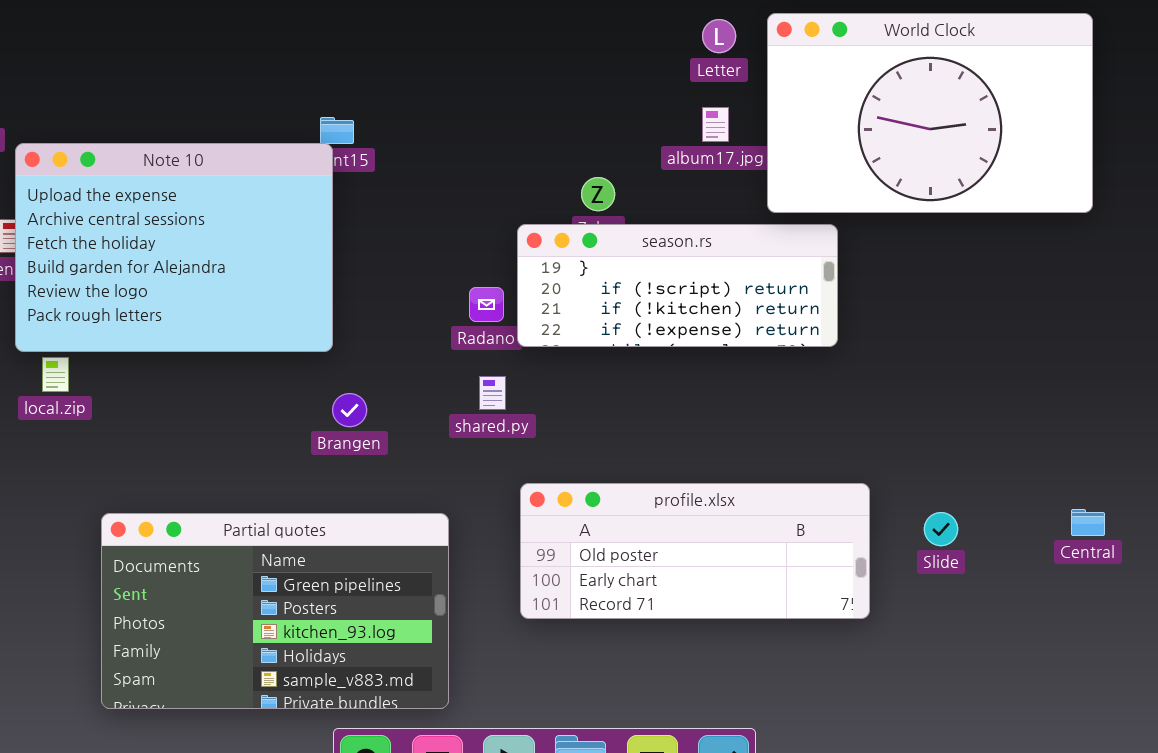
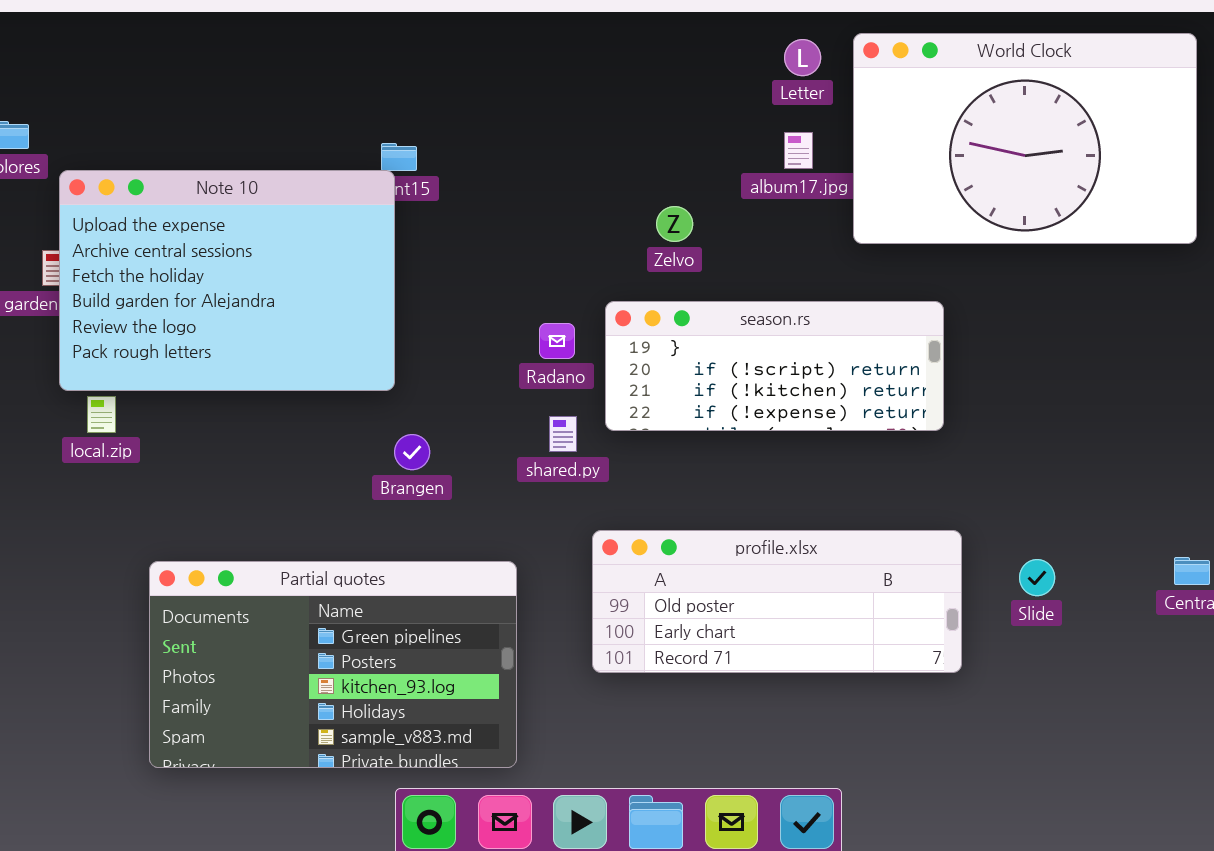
season.rs: [517,224,838,347] -> [605,301,944,431], moved

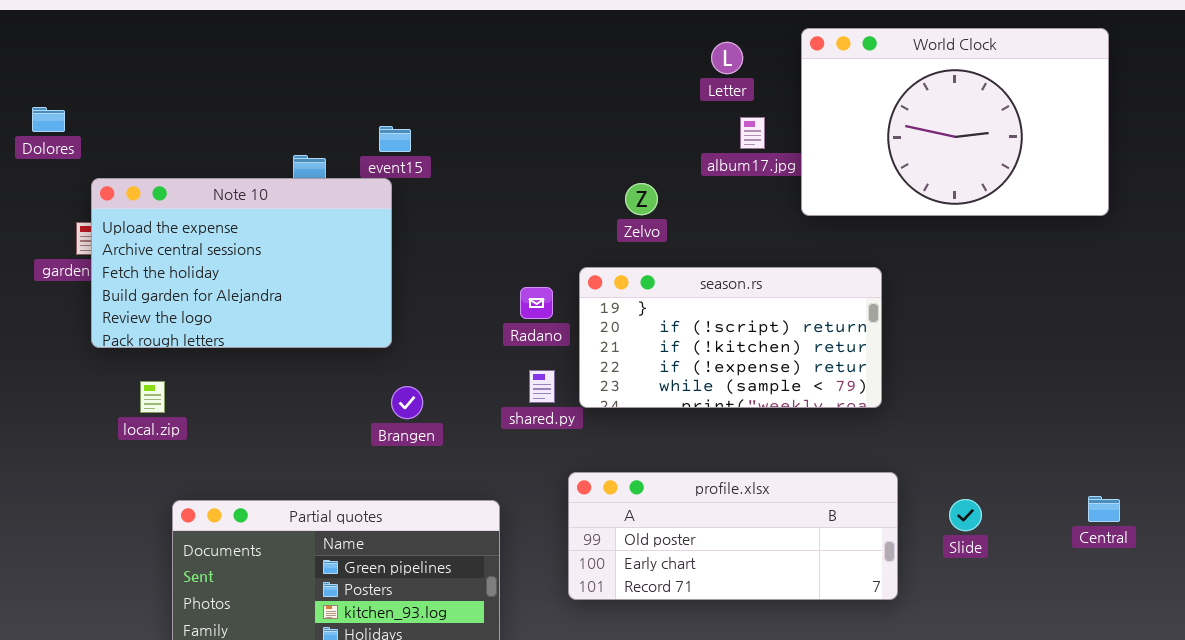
Letter: [784,39,821,76] -> [711,42,743,74], moved
Note 10: [59,170,395,391] -> [91,178,392,348], resized
season.rs: [605,301,944,431] -> [579,267,882,408], resized
local.zip: [87,396,116,433] -> [140,381,165,413], moved

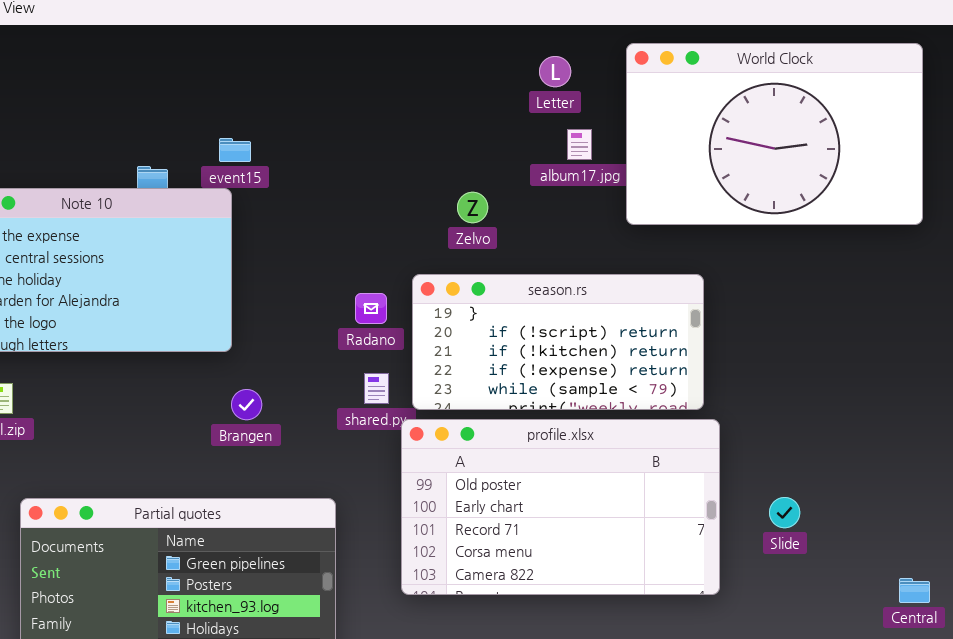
profile.xlsx: [568,472,898,600] -> [401,419,720,595], resized
Central: [1088,496,1120,522] -> [899,578,930,603], moved

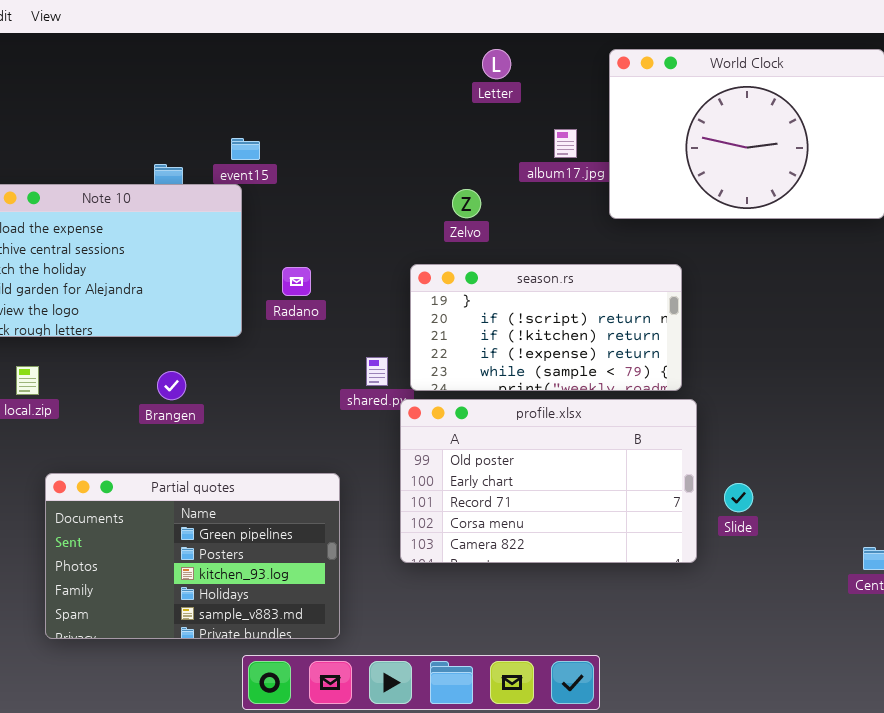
Letter: [539,56,571,87] -> [482,49,511,79], moved
Radano: [355,293,387,324] -> [282,267,311,296], moved
Brangen: [231,389,262,420] -> [157,371,186,400], moved
Slide: [769,497,800,528] -> [724,483,753,512], moved

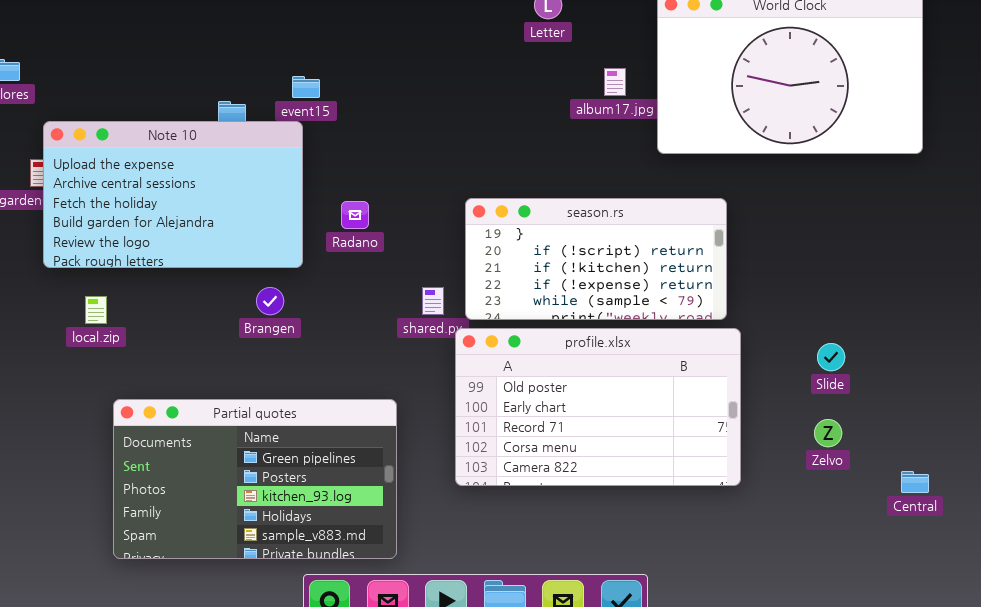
Zelvo: [452,189,481,218] -> [814,419,842,447], moved
Brangen: [157,371,186,400] -> [256,287,284,315], moved
Slide: [724,483,753,512] -> [817,343,845,371], moved

